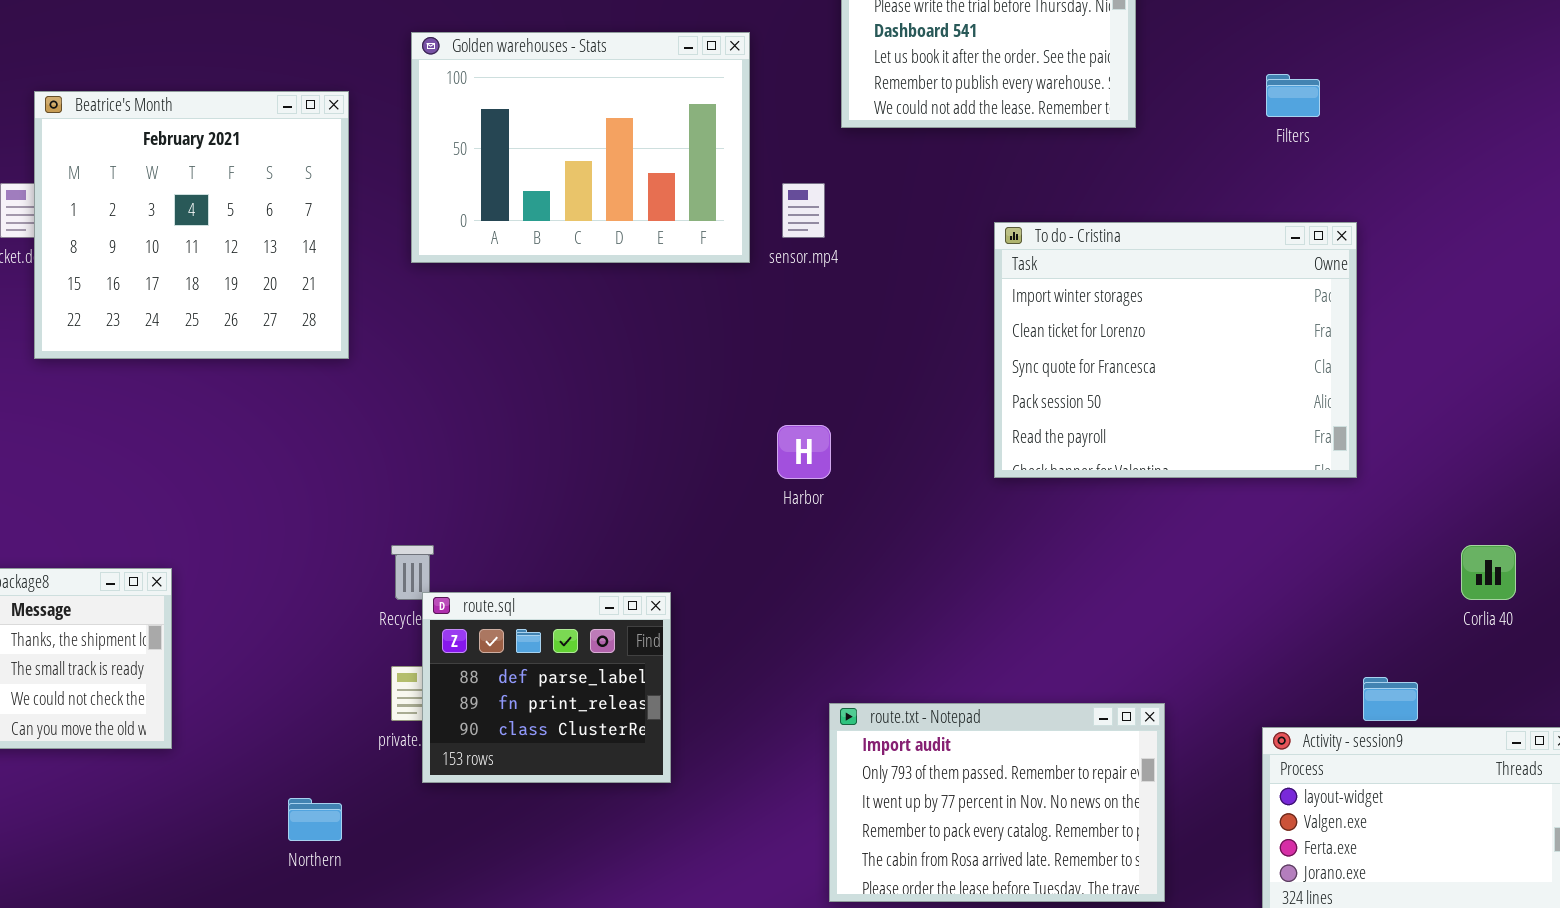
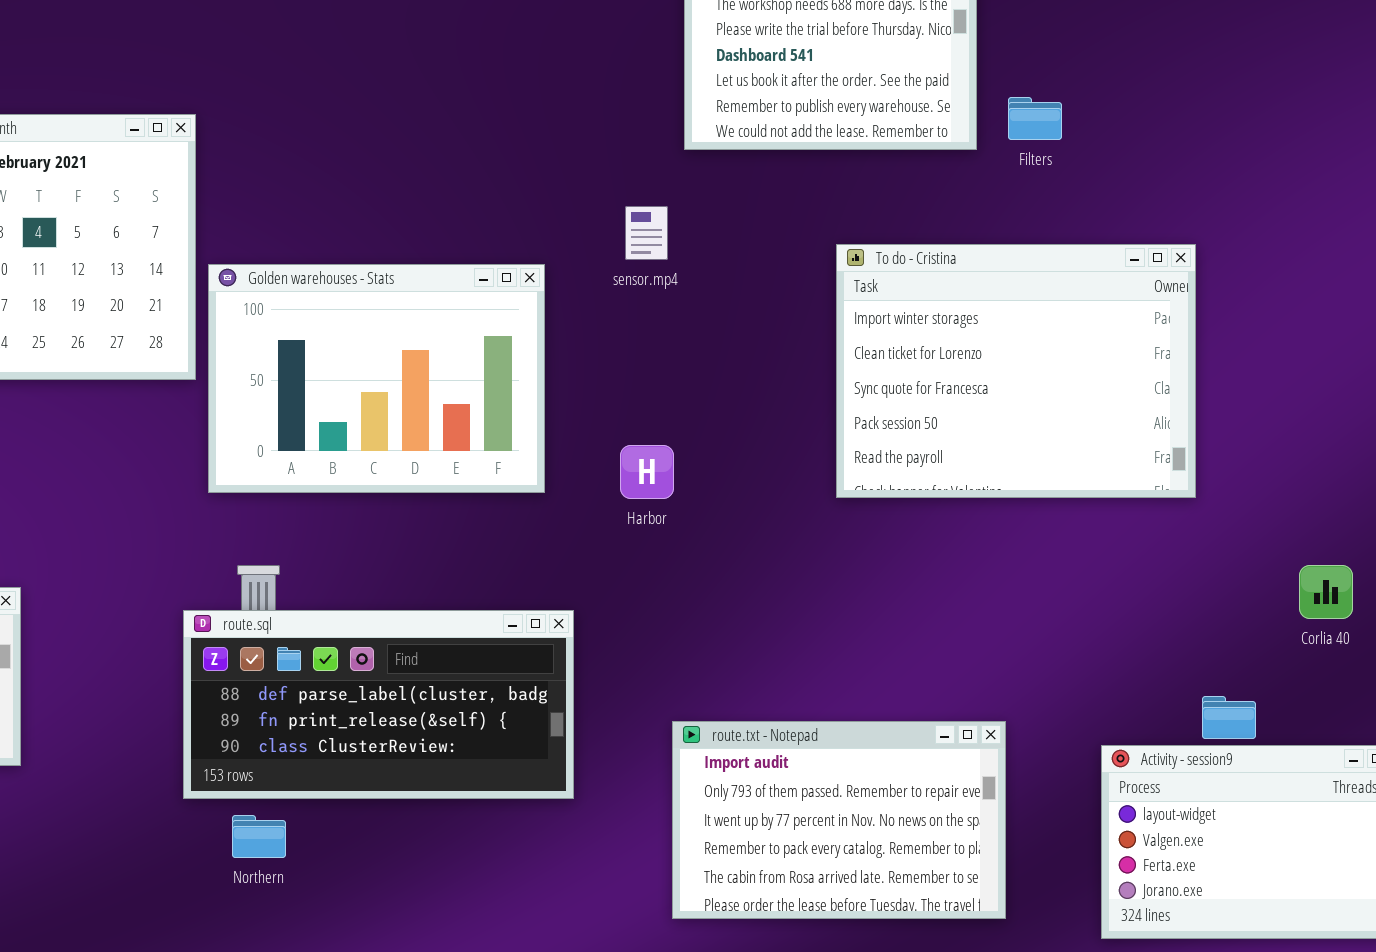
Golden warehouses - Stats: [411,32,750,263] -> [208,264,545,493], moved
Filters: [1266,74,1320,117] -> [1008,97,1062,140], moved
route.sql: [422,592,671,783] -> [183,610,574,799], moved, resized
Northern: [288,798,342,841] -> [232,815,286,858], moved

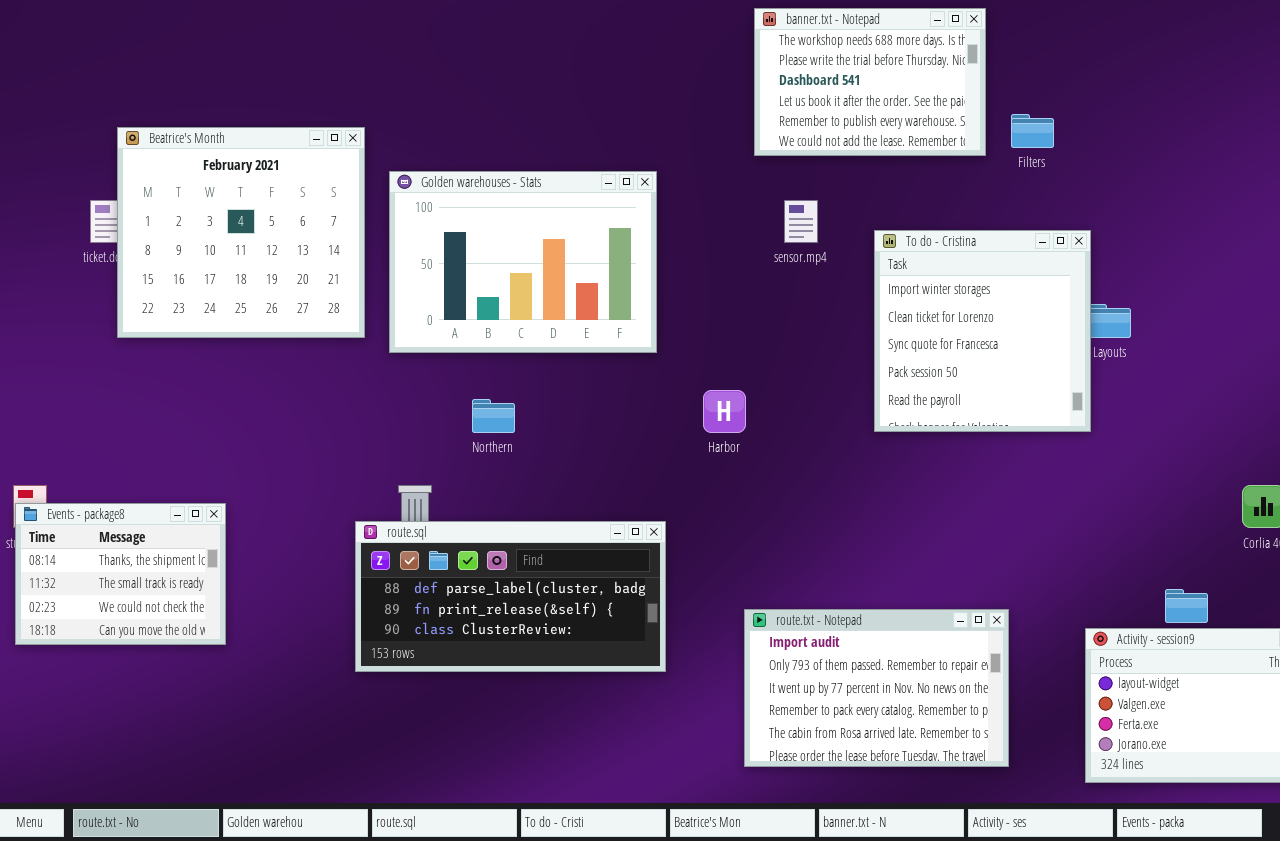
sensor.mp4: [625,206,668,260] -> [784,200,818,243], moved
To do - Cristina: [836,244,1196,498] -> [874,230,1091,432], resized
Golden warehouses - Stats: [208,264,545,493] -> [389,171,657,353], moved
Northern: [232,815,286,858] -> [472,399,515,433], moved

